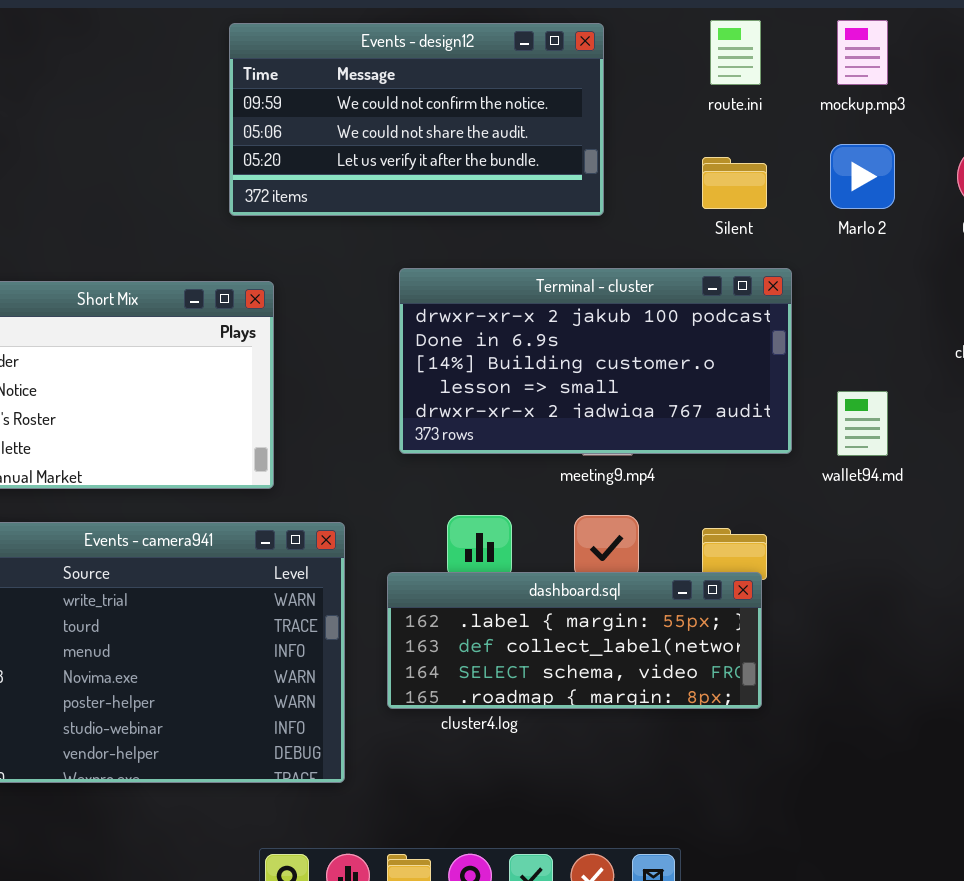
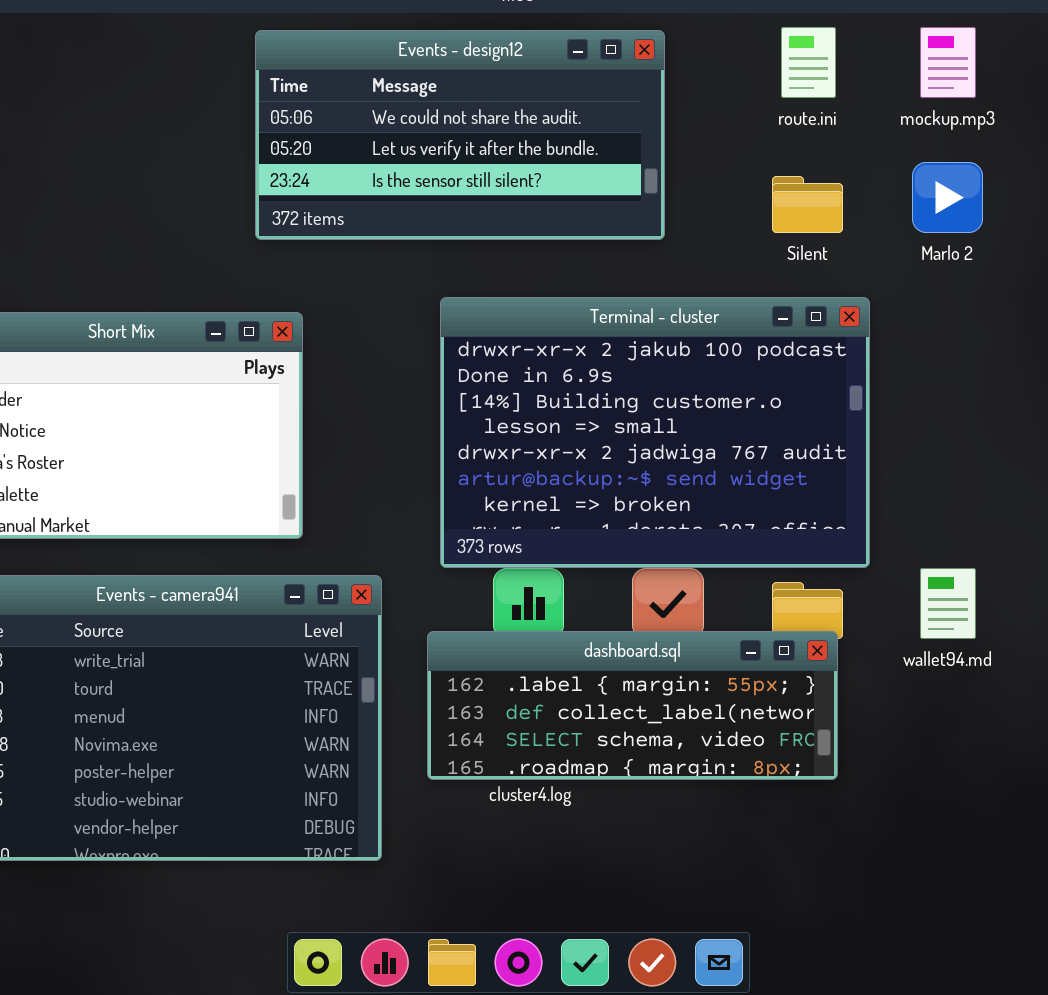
Events - design12: [229,23,604,216] -> [255,30,665,240], scrolled down 1 row
Terminal - cluster: [399,268,792,454] -> [440,297,870,568], resized
wallet94.md: [837,391,888,456] -> [920,568,976,639], moved

